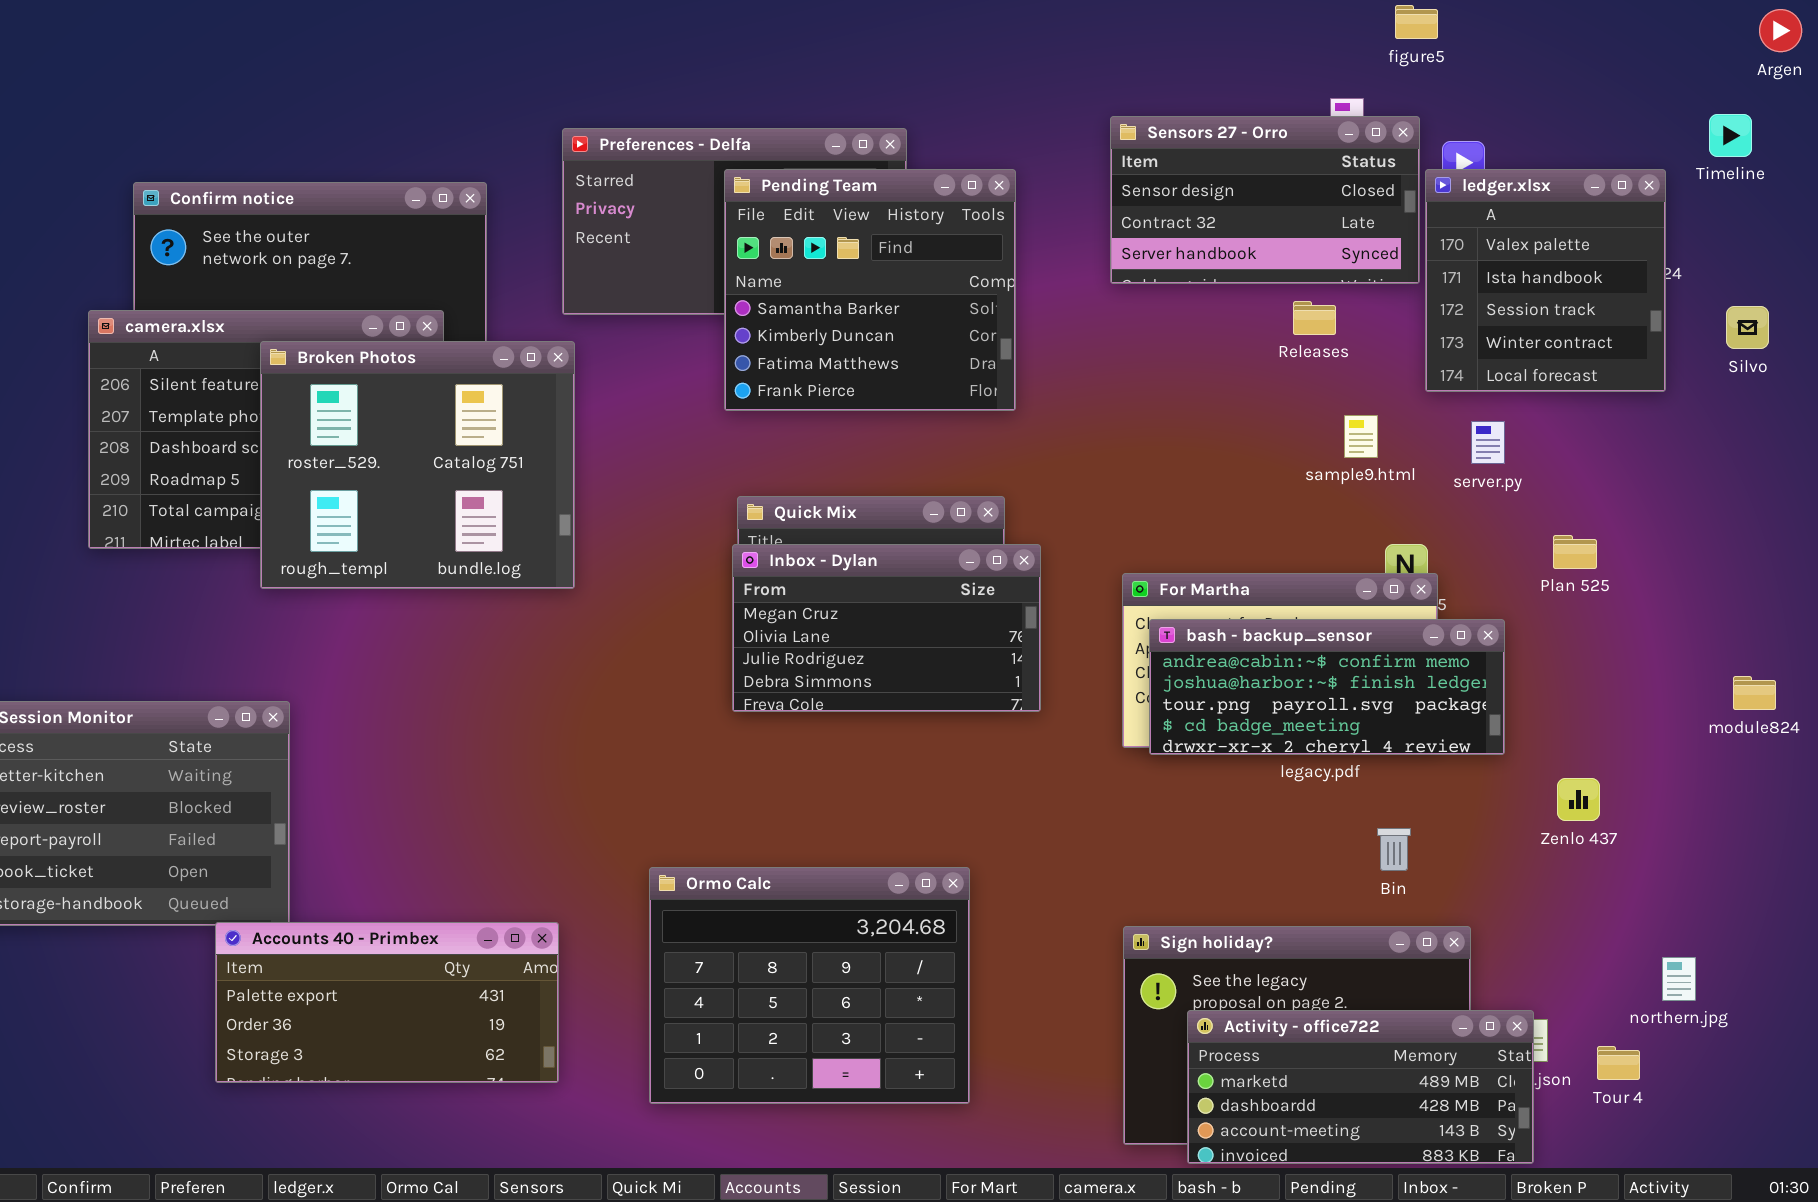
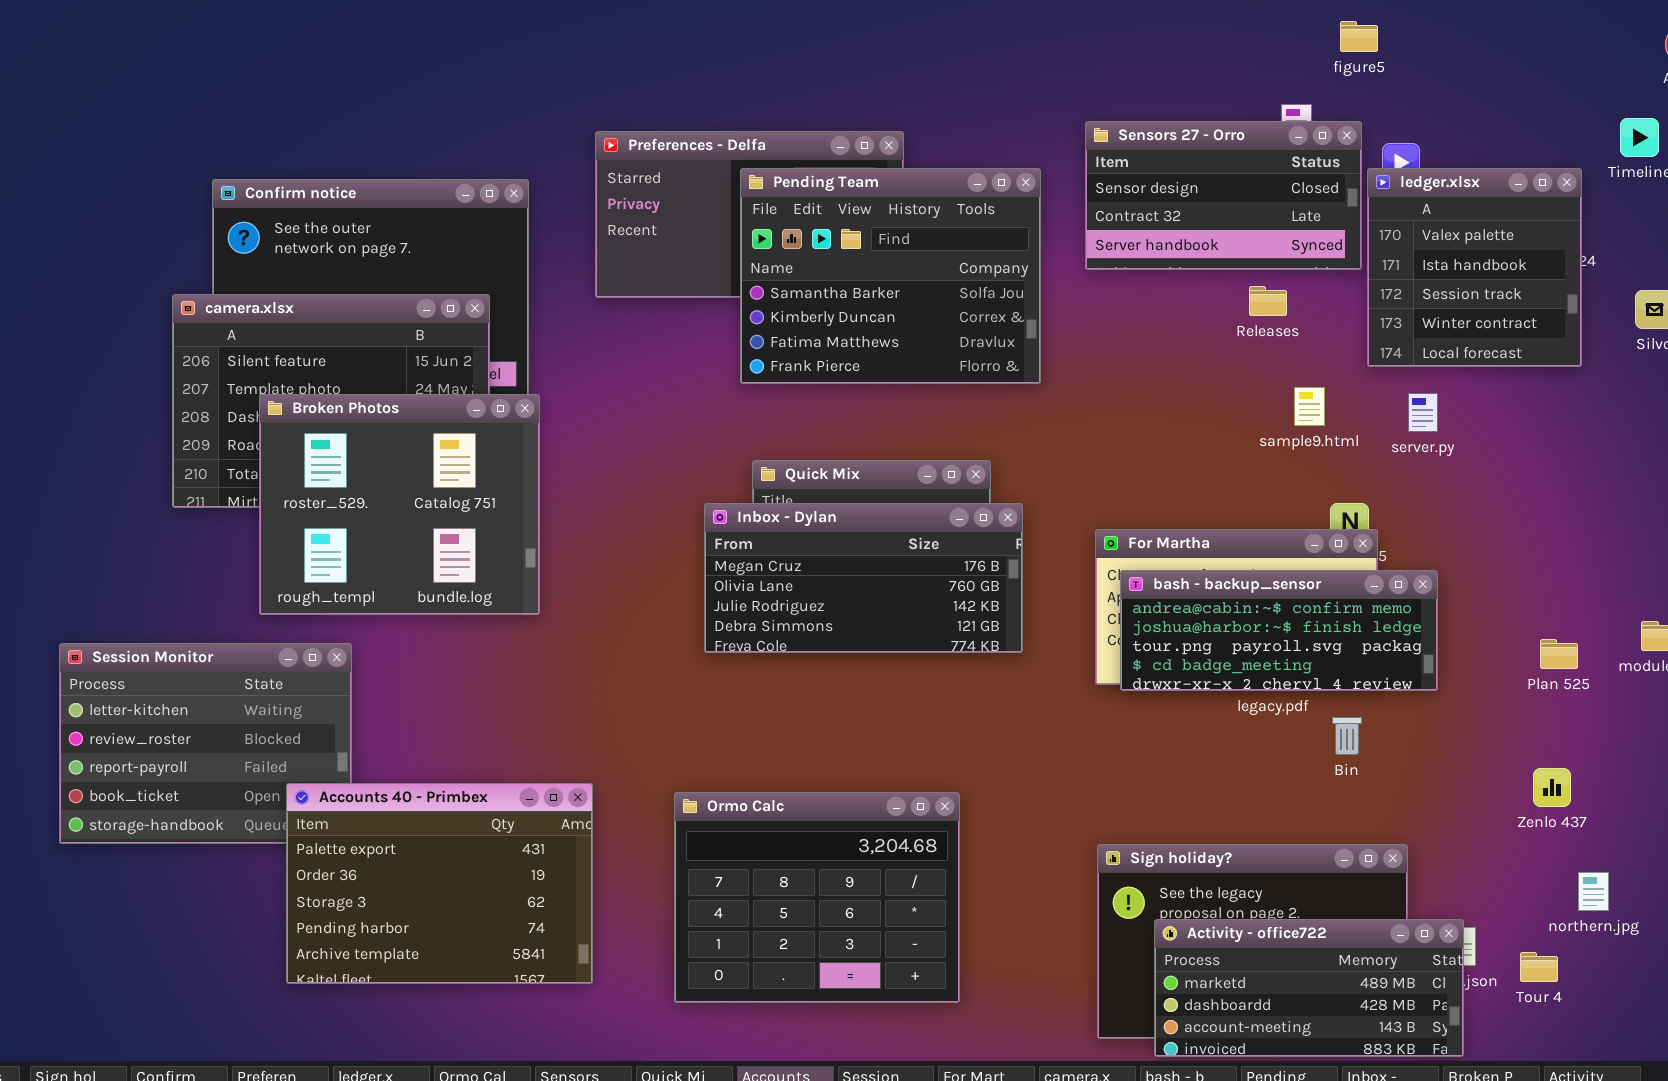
Pending Team: [724,169,1016,411] -> [740,168,1041,384], resized
Broken Photos: [260,341,575,589] -> [259,394,540,615], moved
Plan 525: [1553,535,1597,569] -> [1540,639,1578,669], moved
Inbox - Dylan: [732,544,1041,712] -> [704,503,1023,653], resized
Zenlo 437: [1557,778,1600,821] -> [1533,768,1571,807], moved
Bin: [1377,828,1411,871] -> [1332,717,1362,755], moved
Accounts 40 - Primbex: [215,922,559,1083] -> [286,783,593,984], resized

